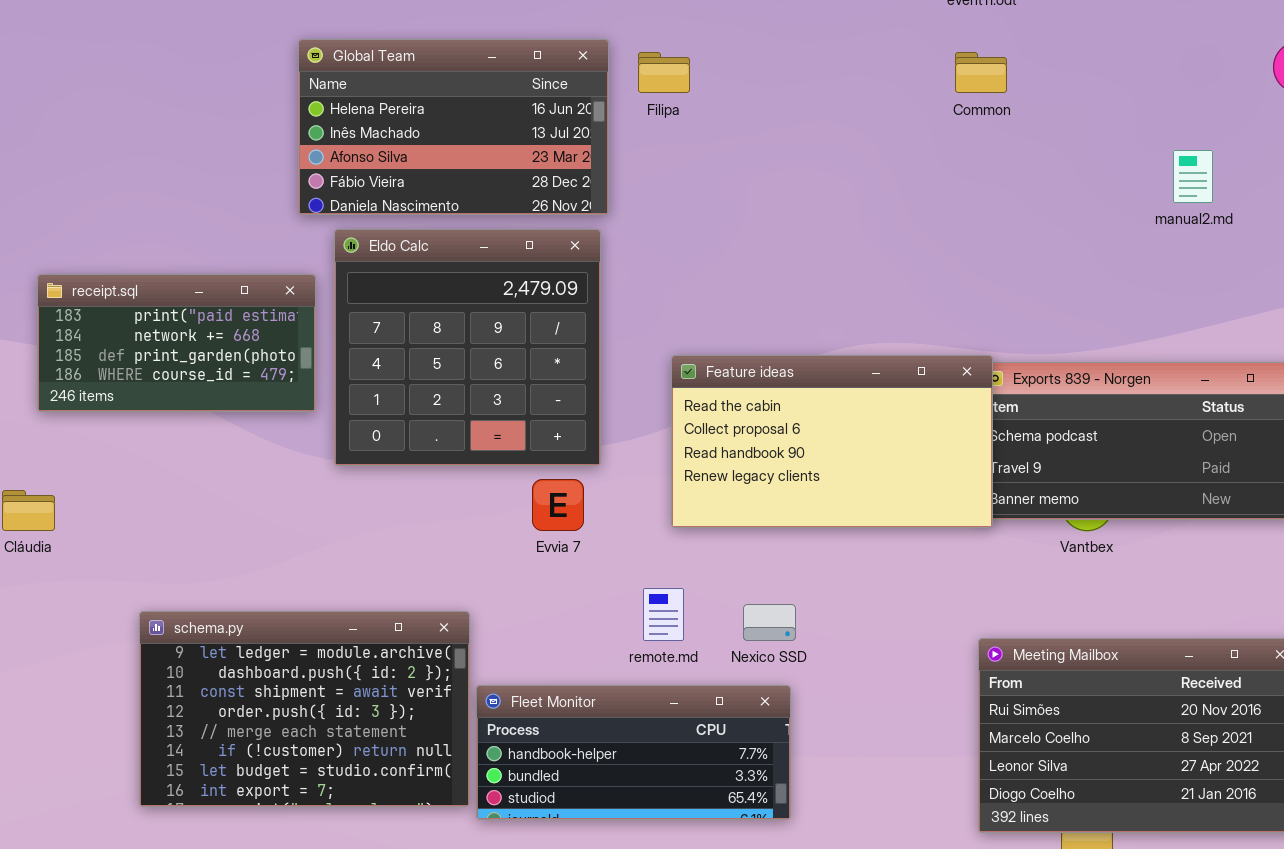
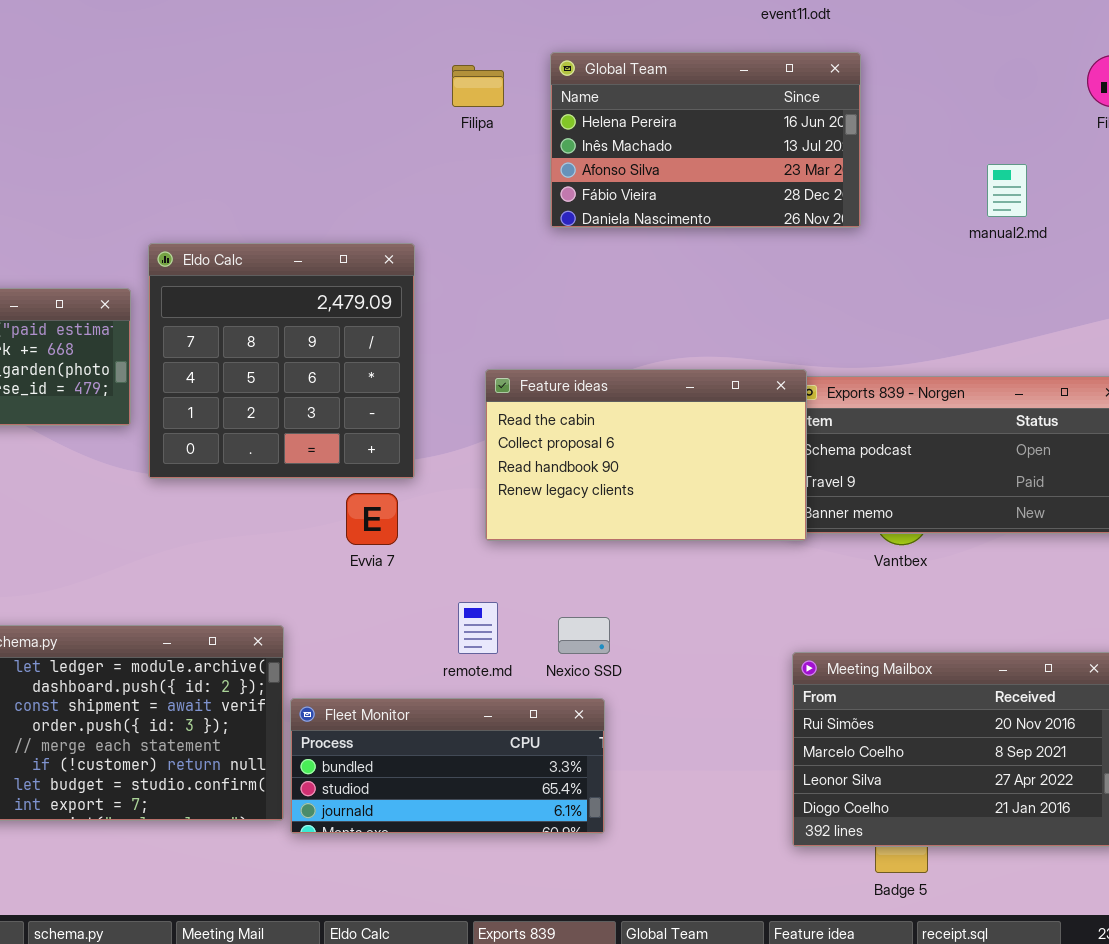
Global Team: [298,39,609,215] -> [550,52,861,228], moved
Fleet Monitor: [476,685,791,820] -> [290,698,605,834], scrolled down 1 row

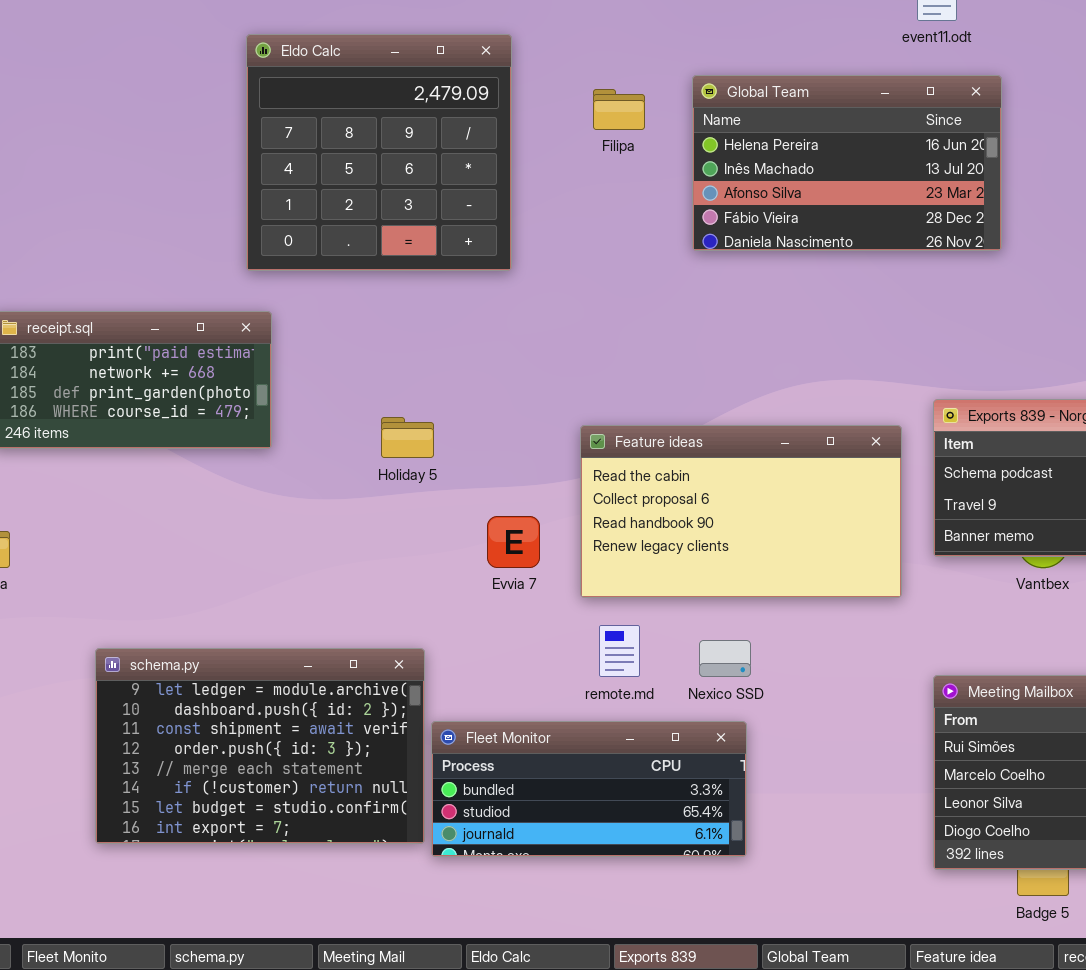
Eldo Calc: [148,243,415,479] -> [246,34,512,271], moved
Feature ideas: [485,369,807,541] -> [580,425,902,598], moved

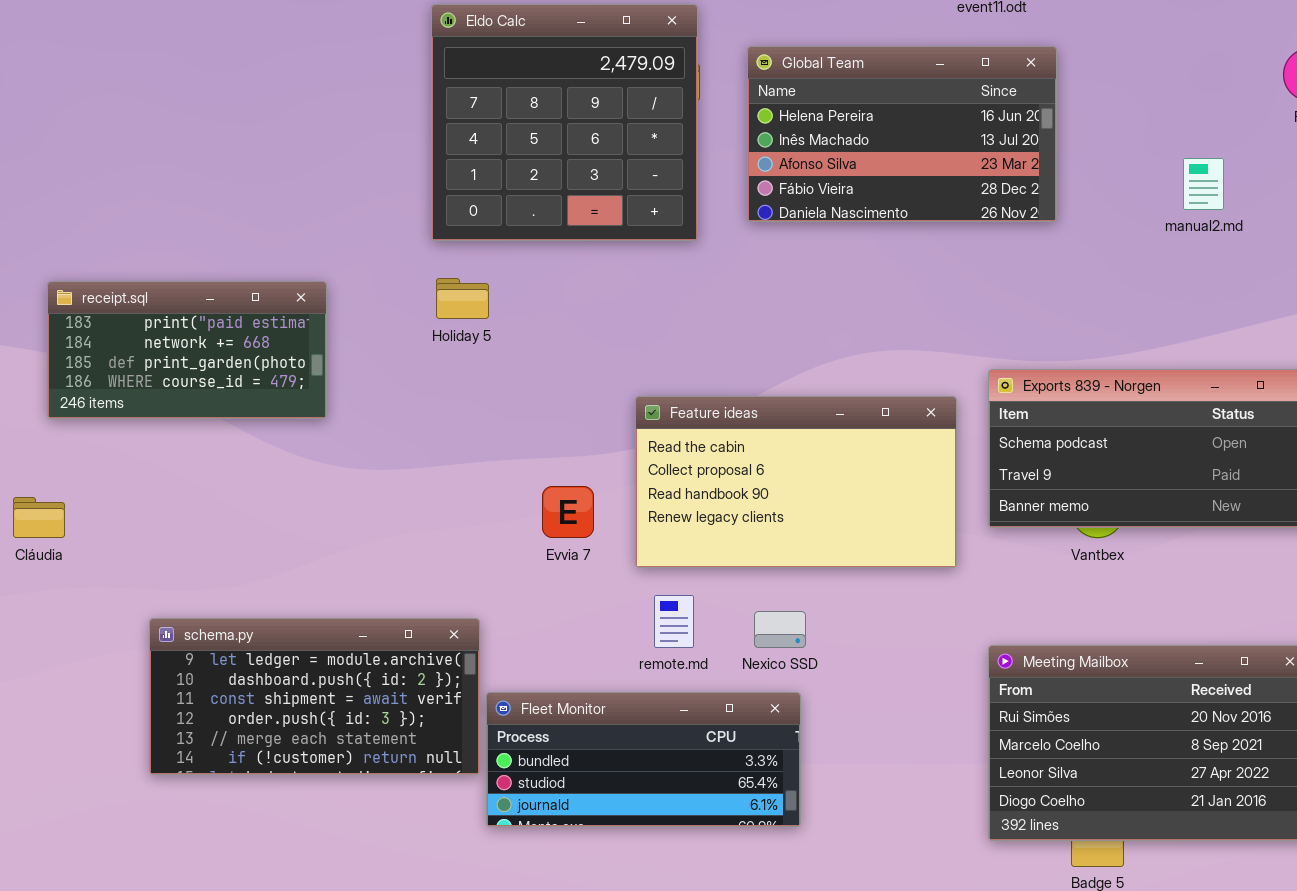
Eldo Calc: [246,34,512,271] -> [431,4,698,241], moved
Holiday 5: [381,417,434,458] -> [436,278,489,319], moved
schema.py: [95,648,425,844] -> [149,618,480,775], resized

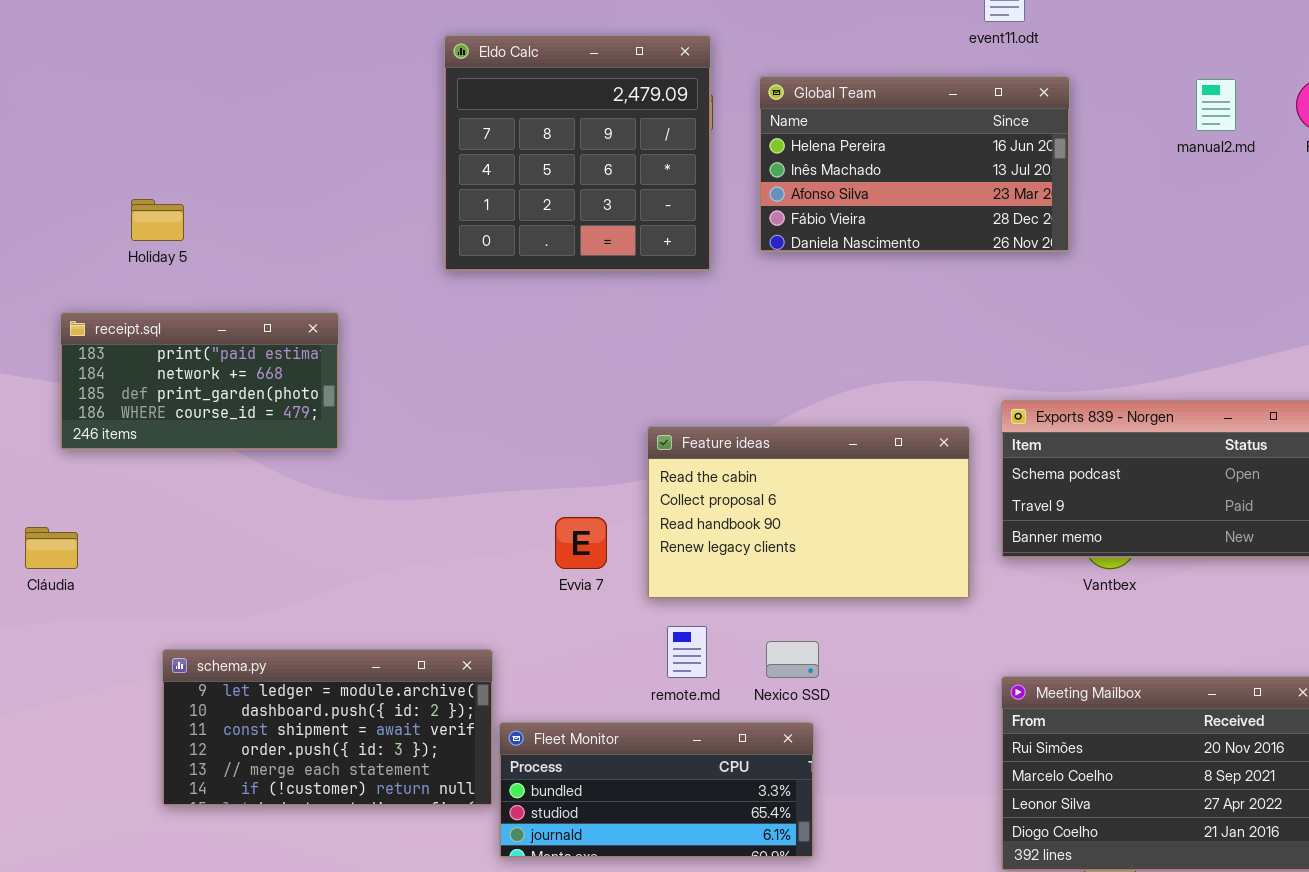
manual2.md: [1183,158,1224,210] -> [1196,79,1236,131], moved
Holiday 5: [436,278,489,319] -> [131,199,184,241], moved

